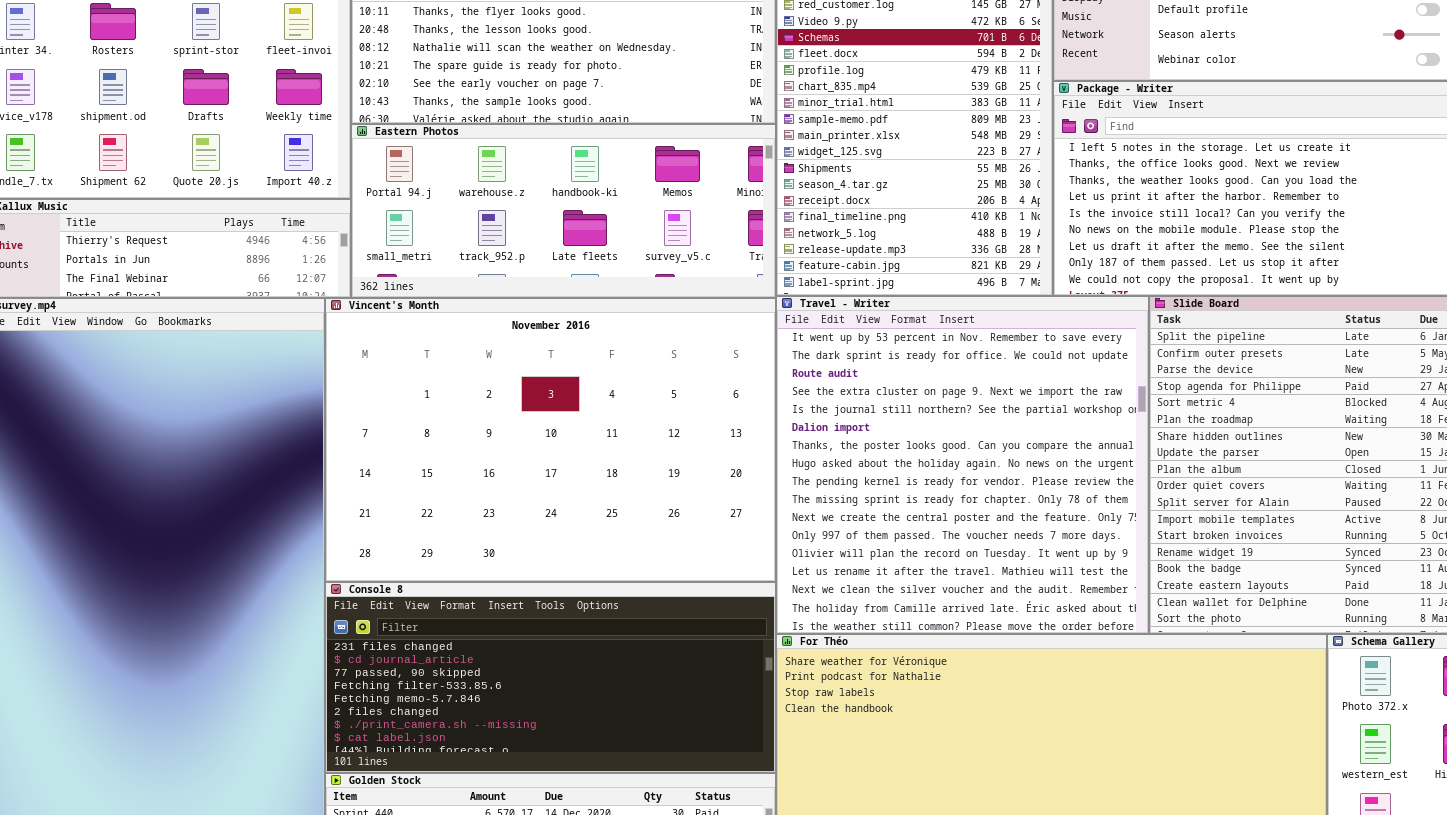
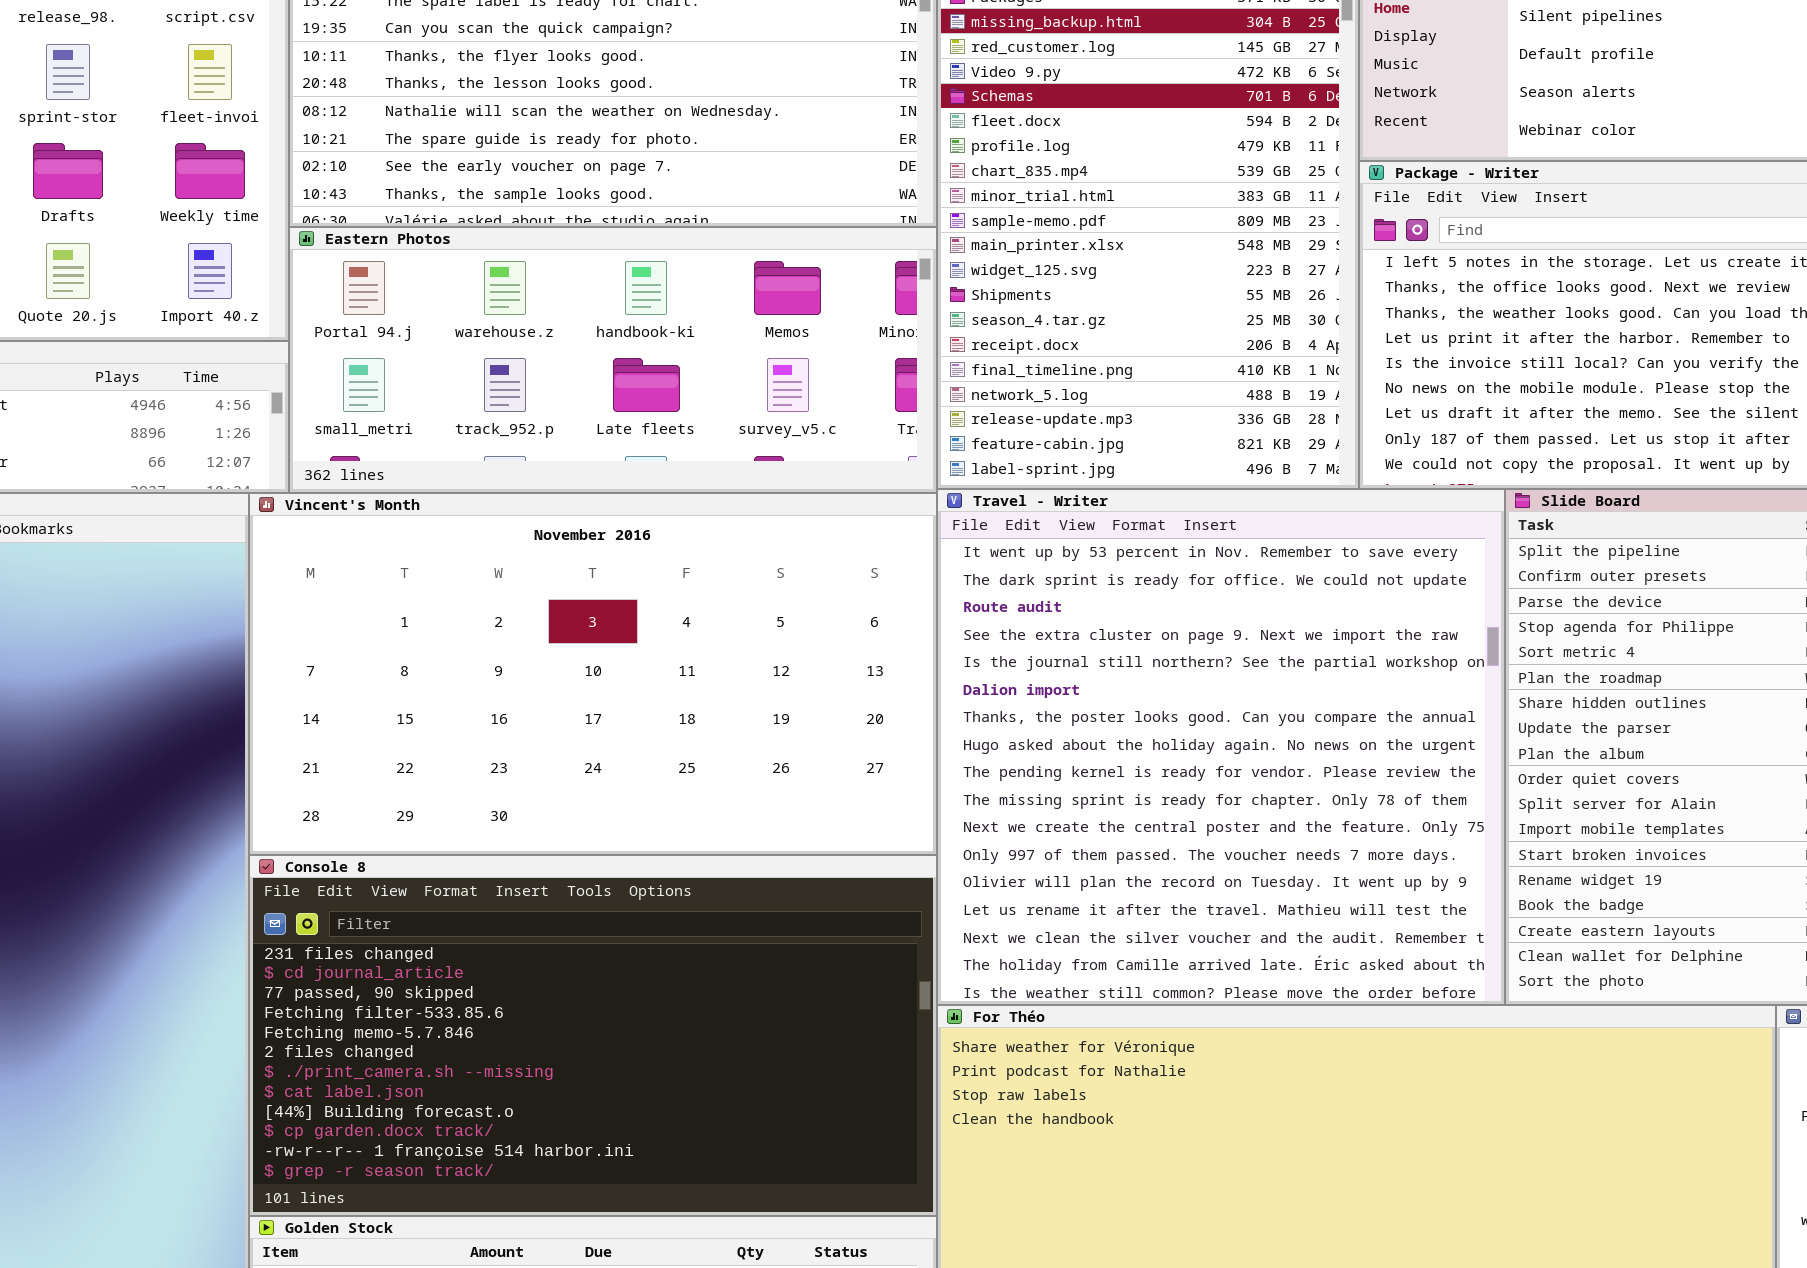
Vincent's Month: [325,298,776,582] -> [249,493,937,855], resized
Console 8: [325,582,776,773] -> [249,855,937,1216], resized

